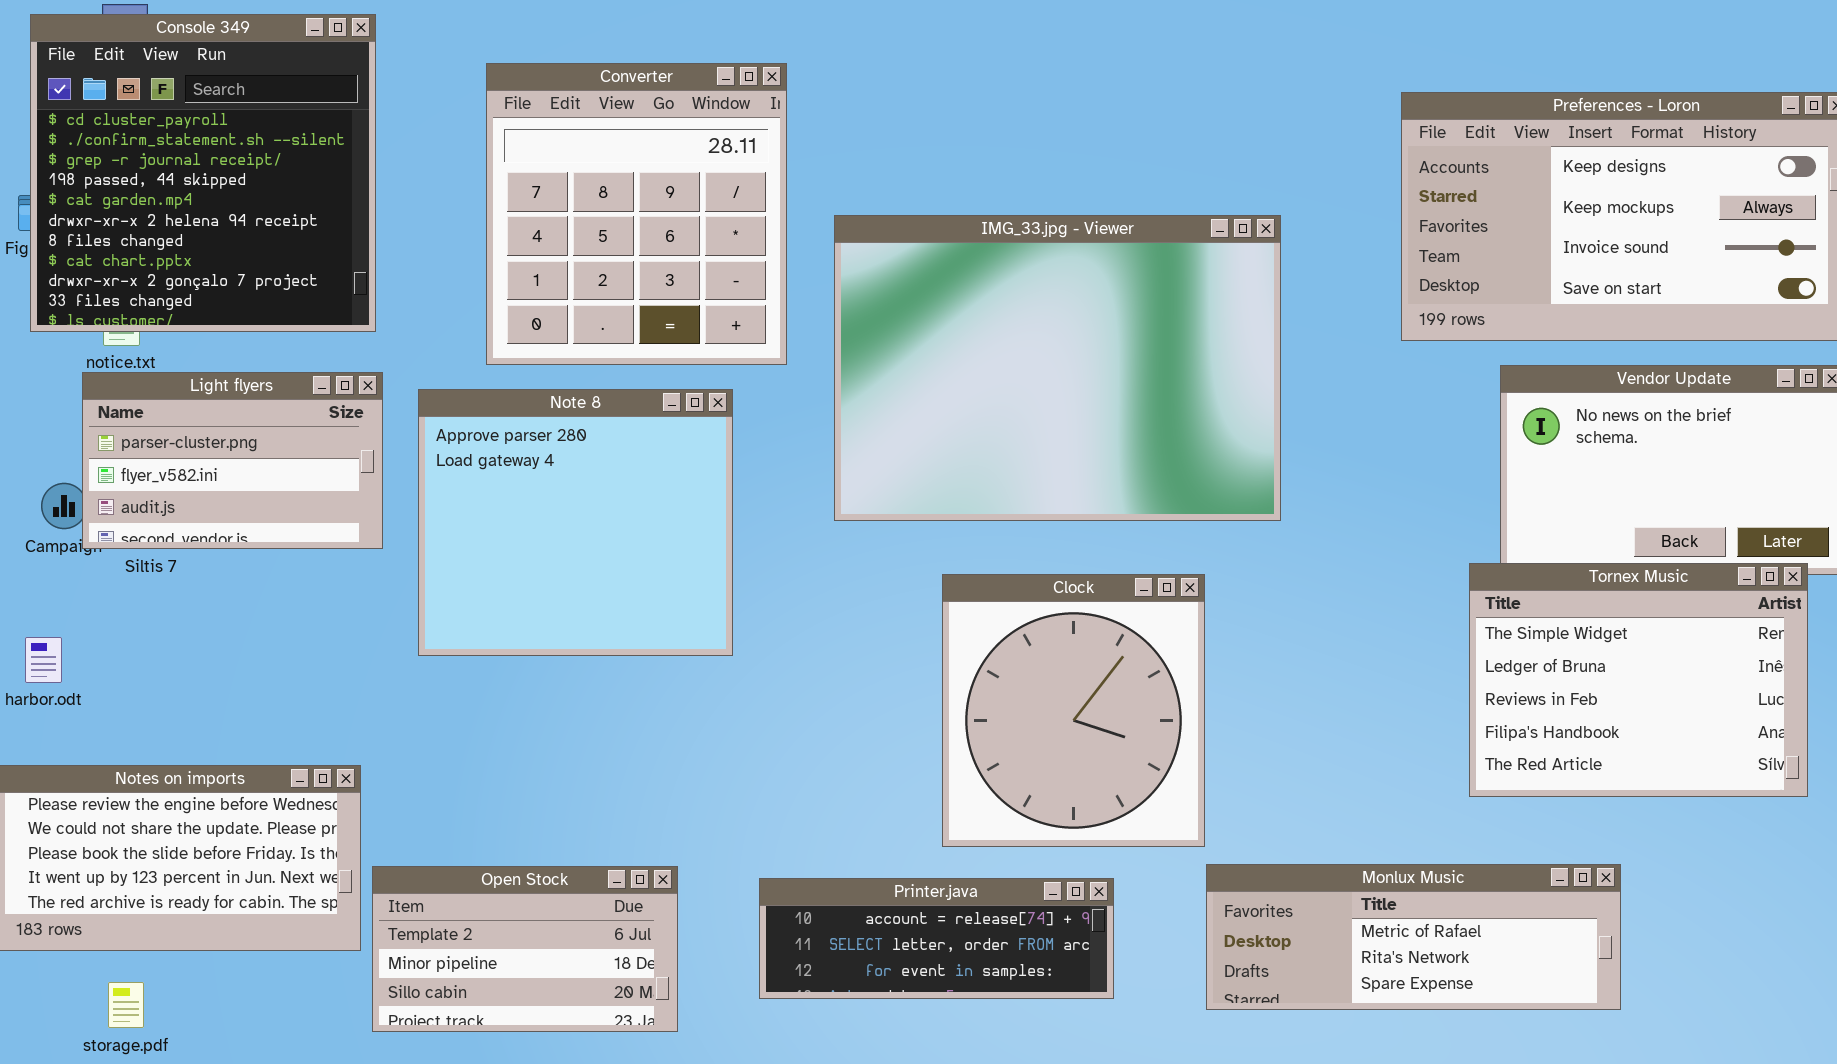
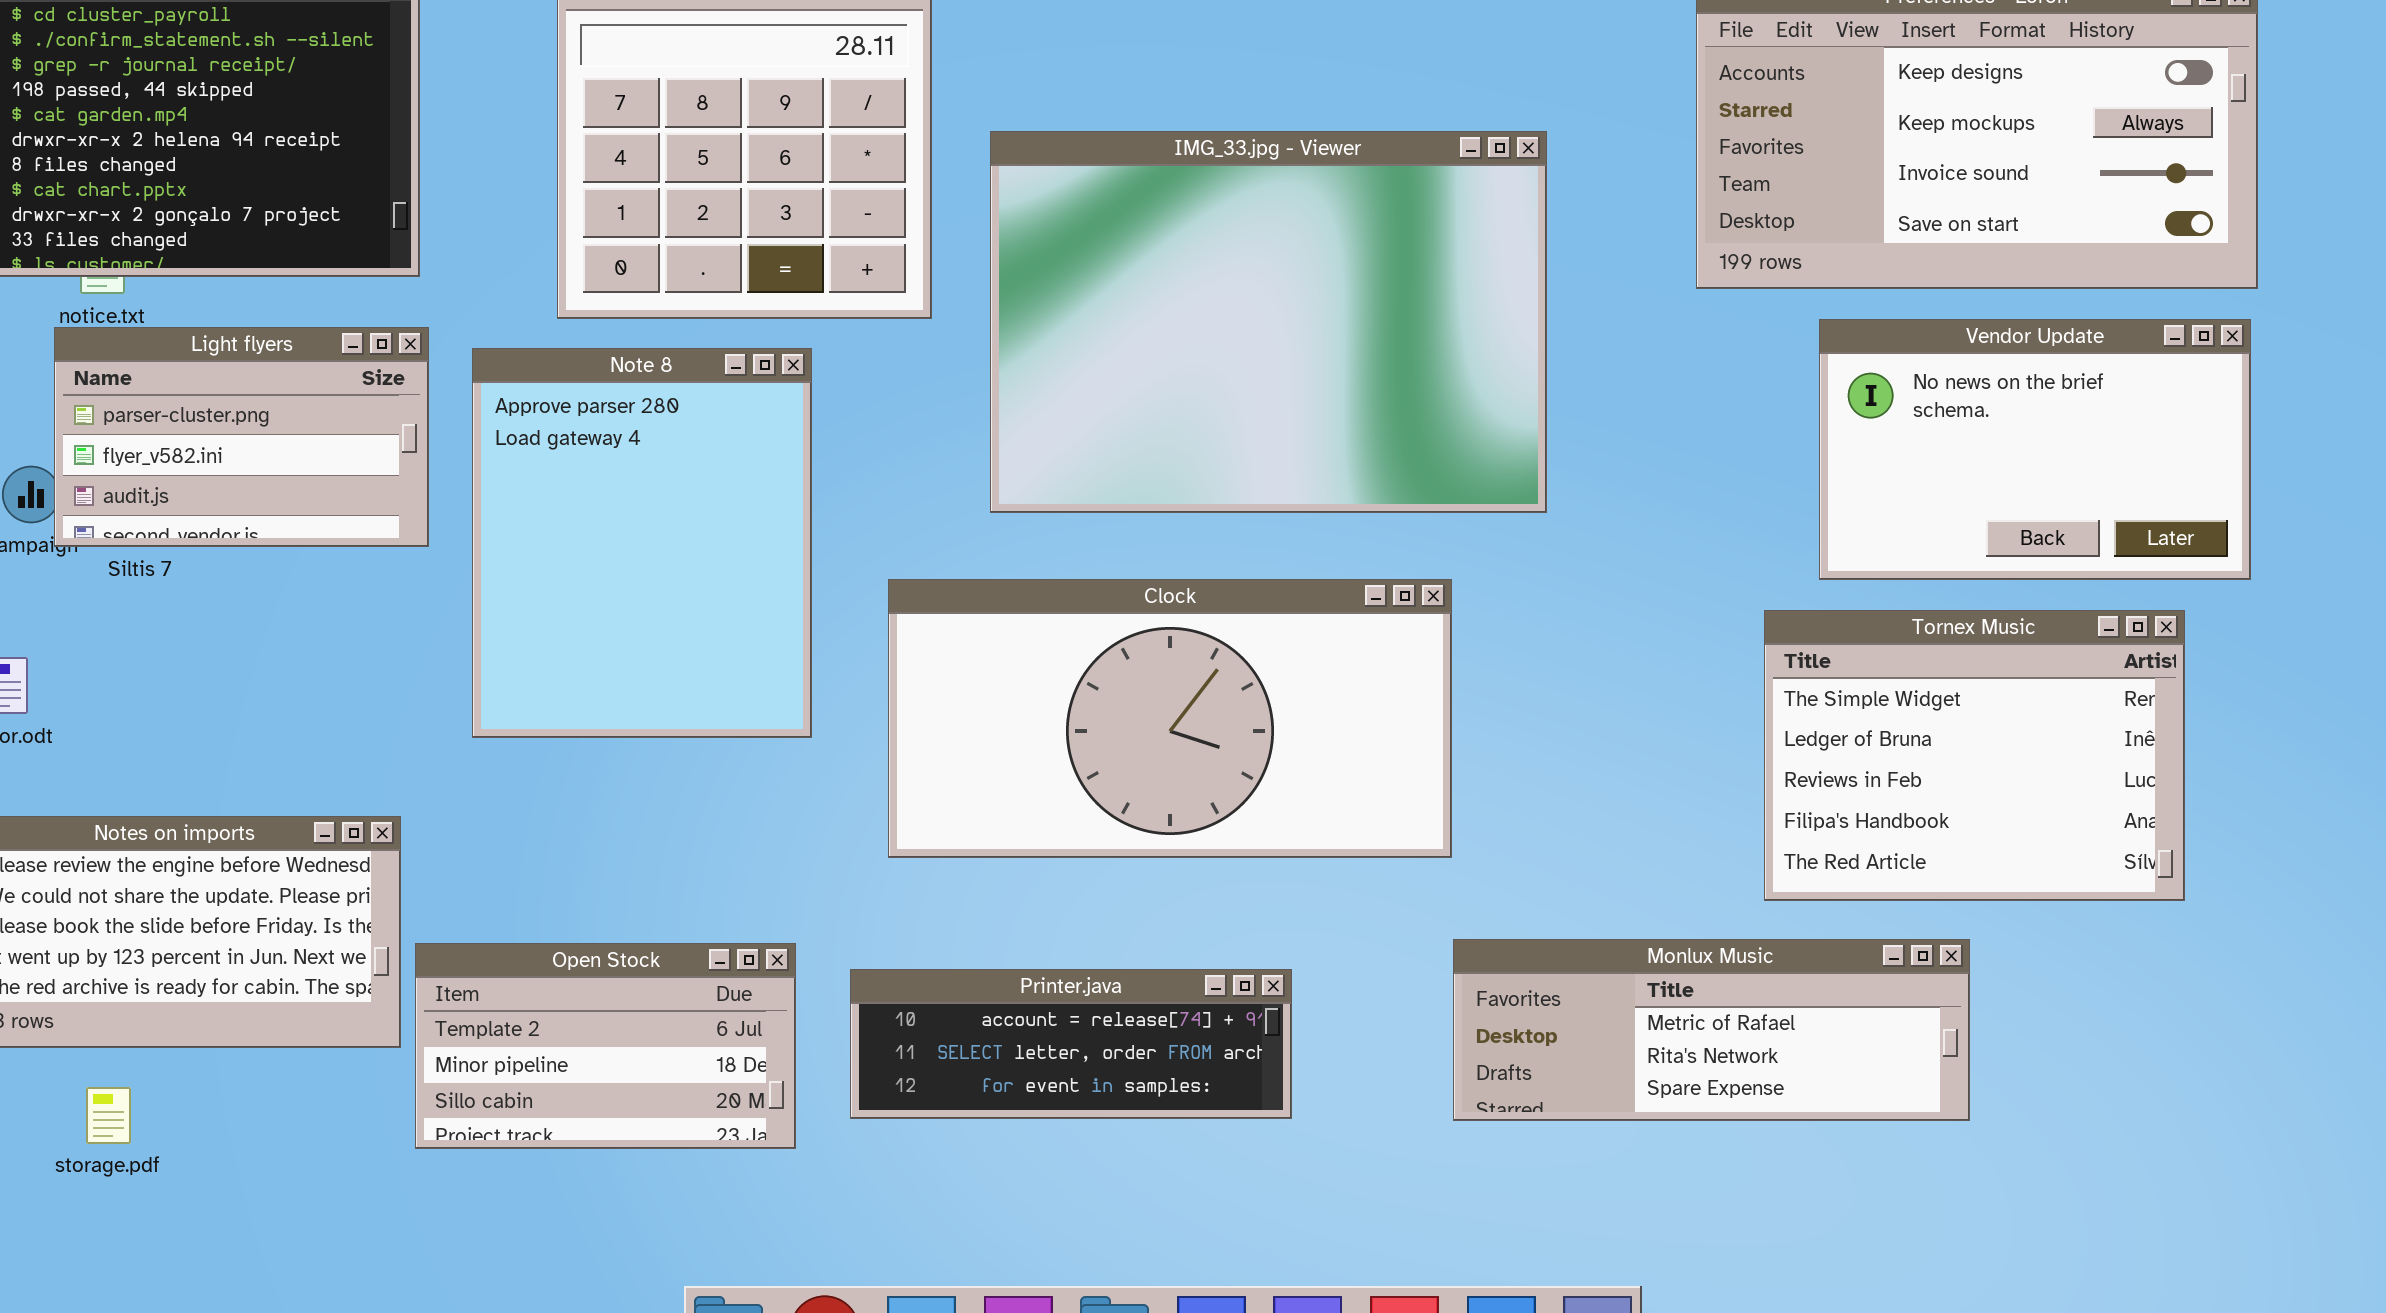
Note 8: [418,389,733,656] -> [472,348,812,738], resized
Tornex Music: [1469,563,1808,797] -> [1764,610,2185,901], moved
Clock: [942,574,1205,847] -> [888,579,1452,858], resized
Printer.java: [759,878,1114,999] -> [850,969,1292,1119], moved

